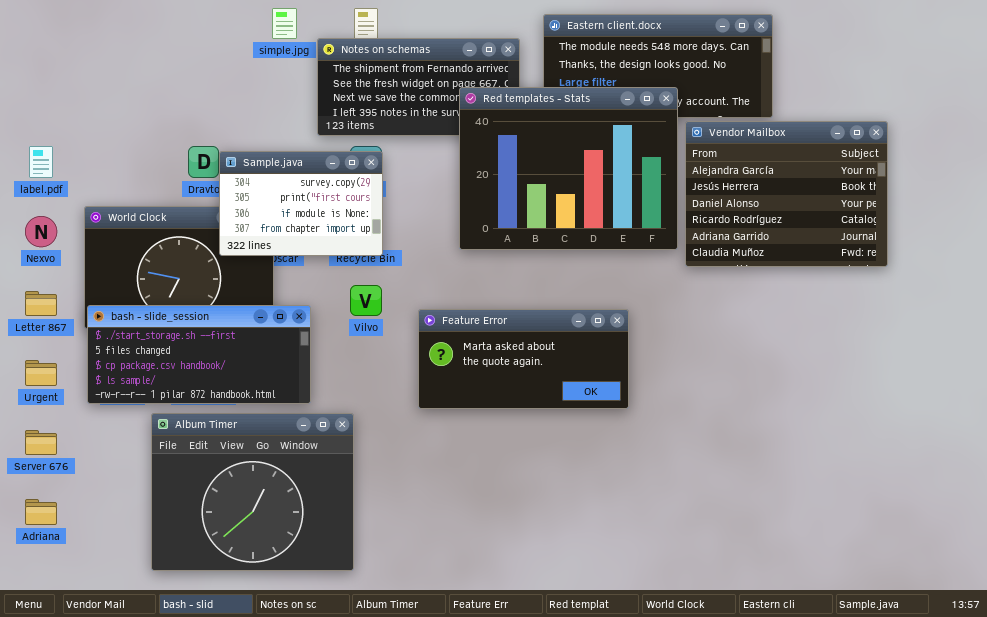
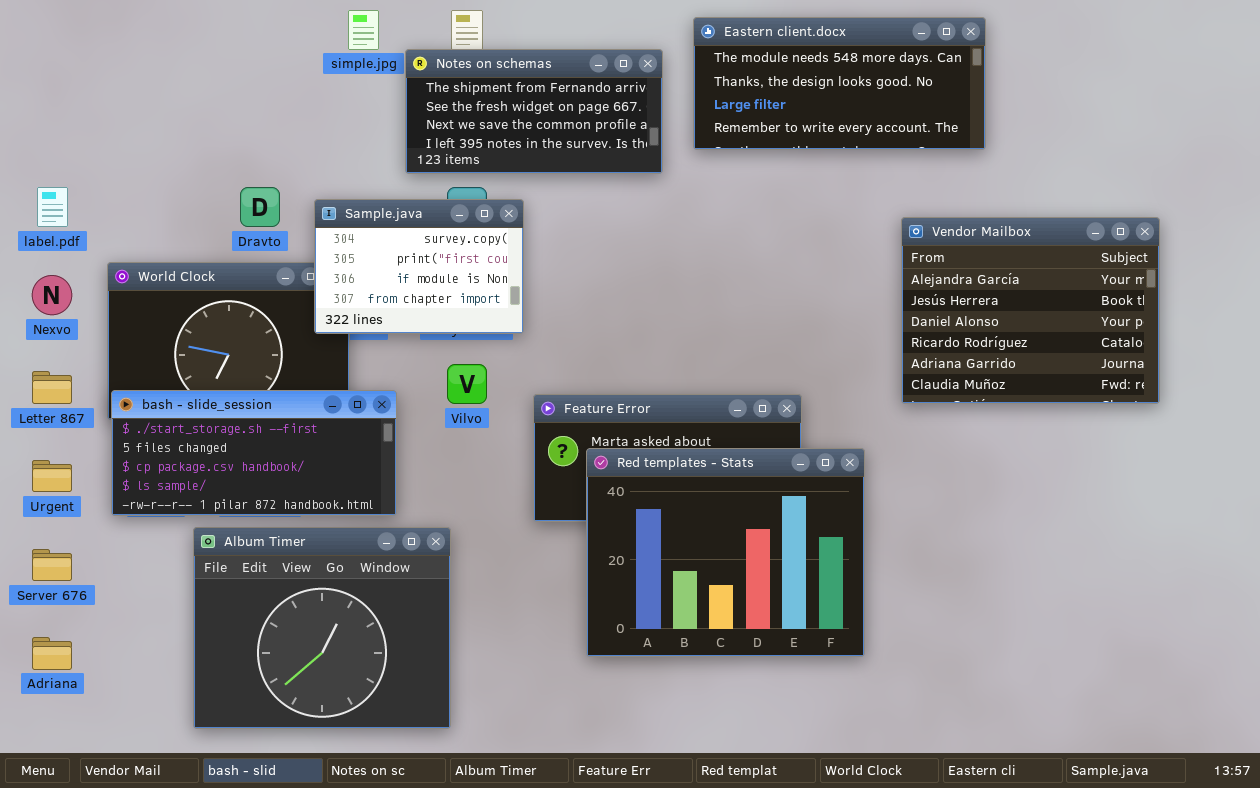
Red templates - Stats: [459,87,678,250] -> [586,448,865,657], moved
Vendor Mailbox: [685,121,888,267] -> [901,217,1160,404], moved
Sample.java: [219,151,383,256] -> [314,199,524,334], moved

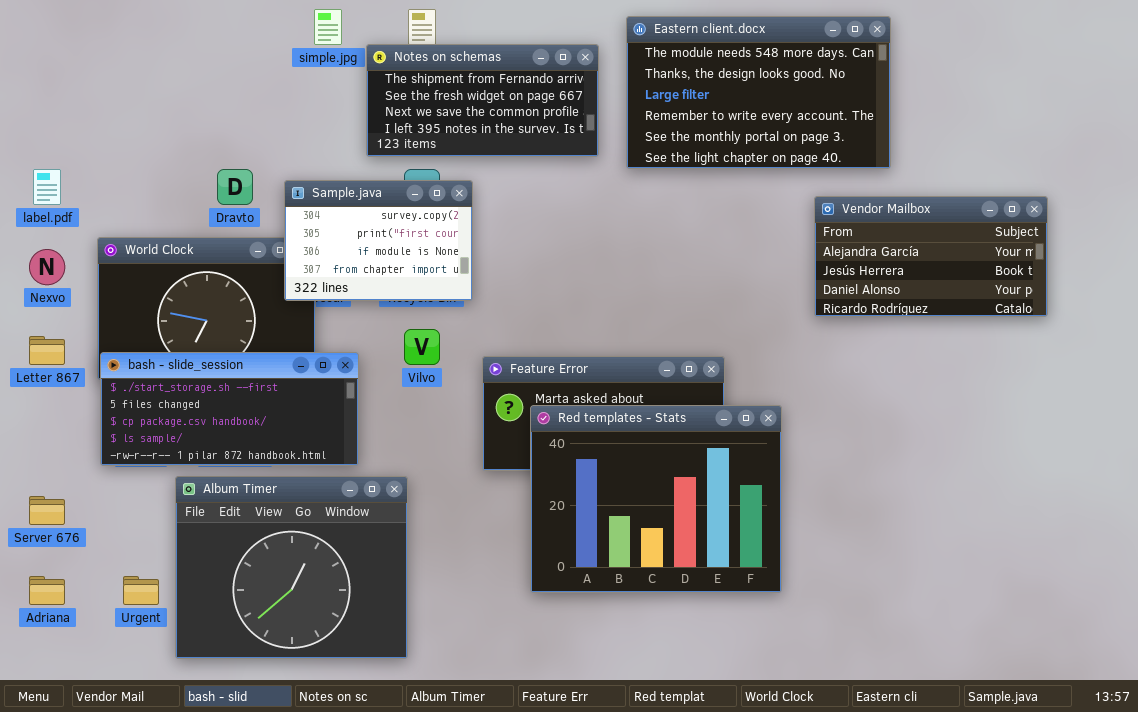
Eastern client.docx: [693,17,986,150] -> [626,16,891,169], resized
Vendor Mailbox: [901,217,1160,404] -> [814,196,1048,317], resized
Urgent: [32,460,72,492] -> [123,576,159,605], moved

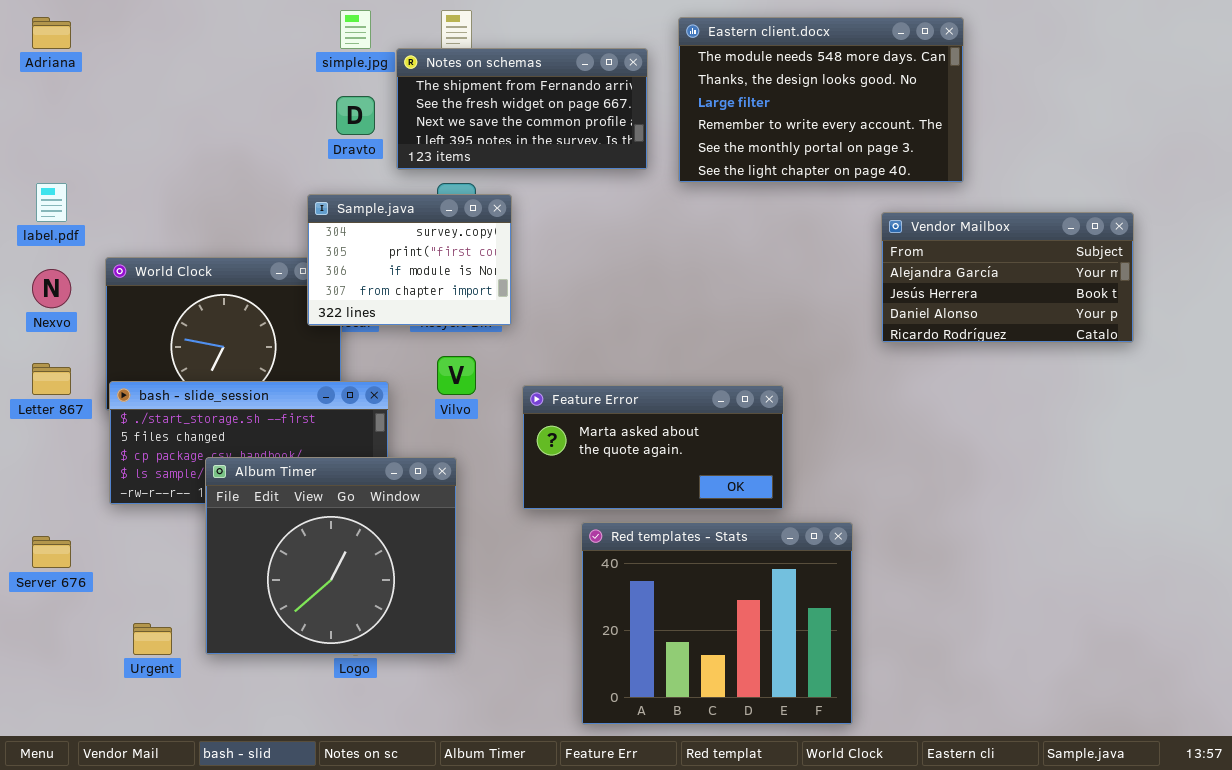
Dravto: [217,169,253,205] -> [336,96,375,135], moved
Red templates - Stats: [530,405,782,593] -> [581,522,853,725], moved
Album Timer: [175,476,408,659] -> [205,457,457,655], moved
Adriana: [29,576,65,605] -> [32,17,71,49], moved

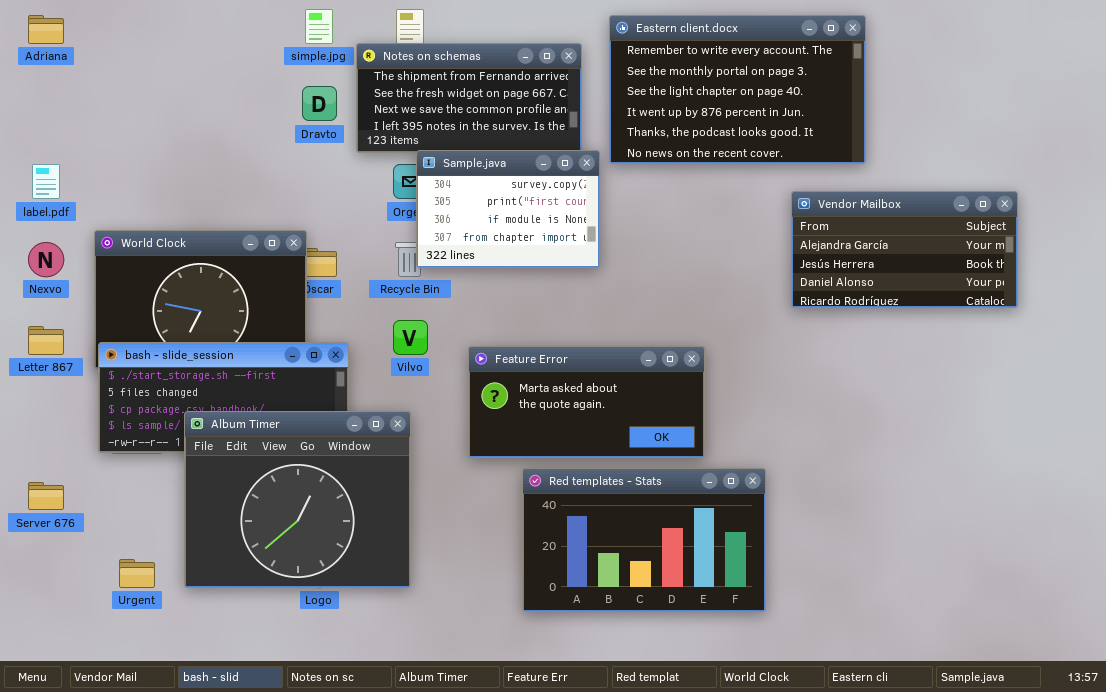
Eastern client.docx: [678,17,964,183] -> [609,15,866,164], scrolled down 3 rows
Sample.java: [307,194,512,326] -> [416,150,600,268], moved
Red templates - Stats: [581,522,853,725] -> [522,468,766,612], resized

